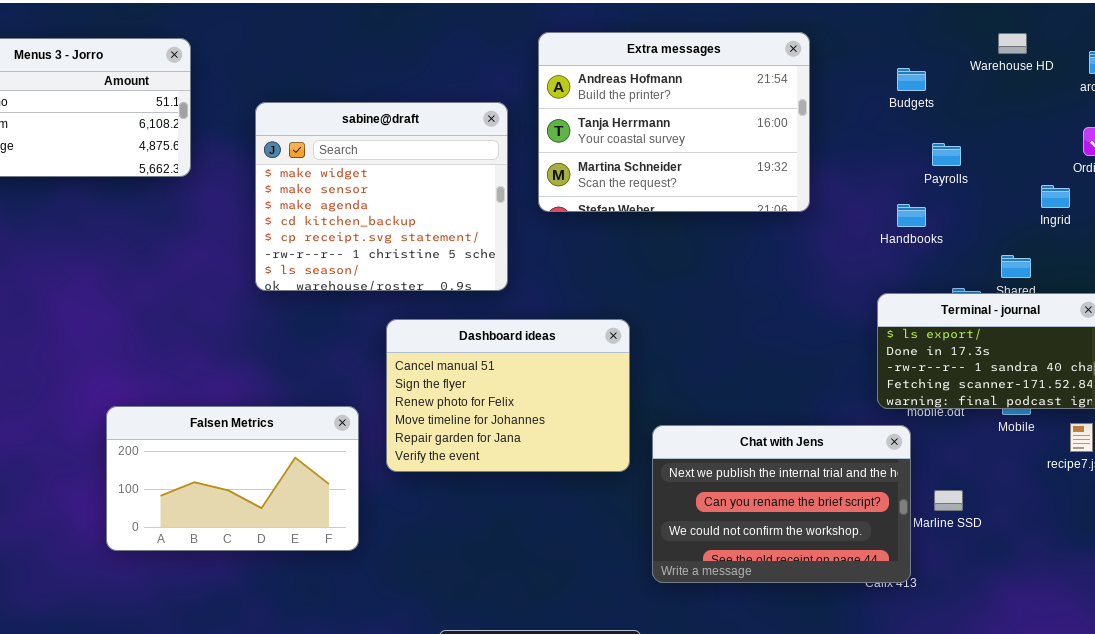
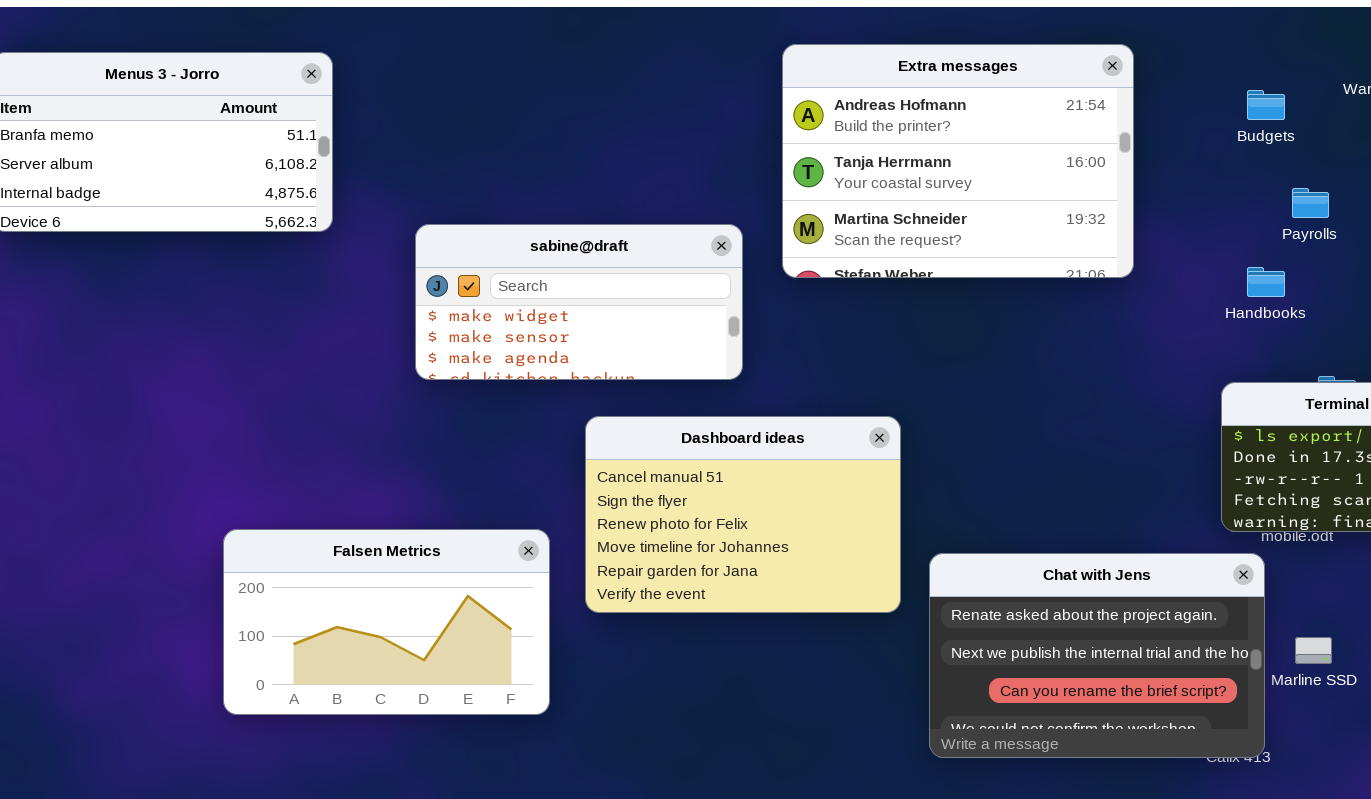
sabine@draft: [255,102,508,291] -> [415,224,743,380], resized
Chat with Jens: [652,425,911,583] -> [929,553,1265,758], scrolled up 1 row

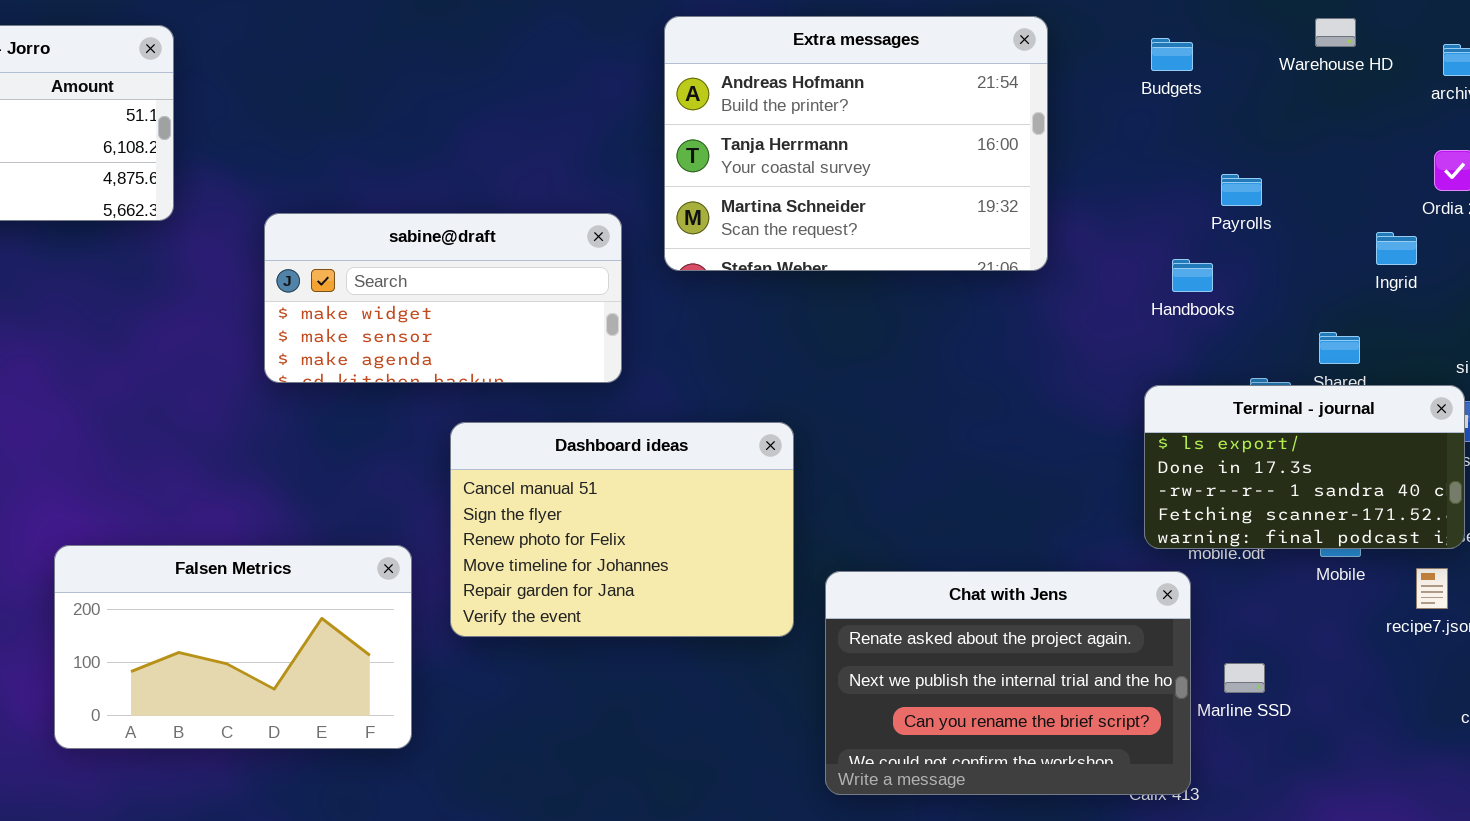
Budgets: [1247,90,1285,120] -> [1151,38,1193,71], moved

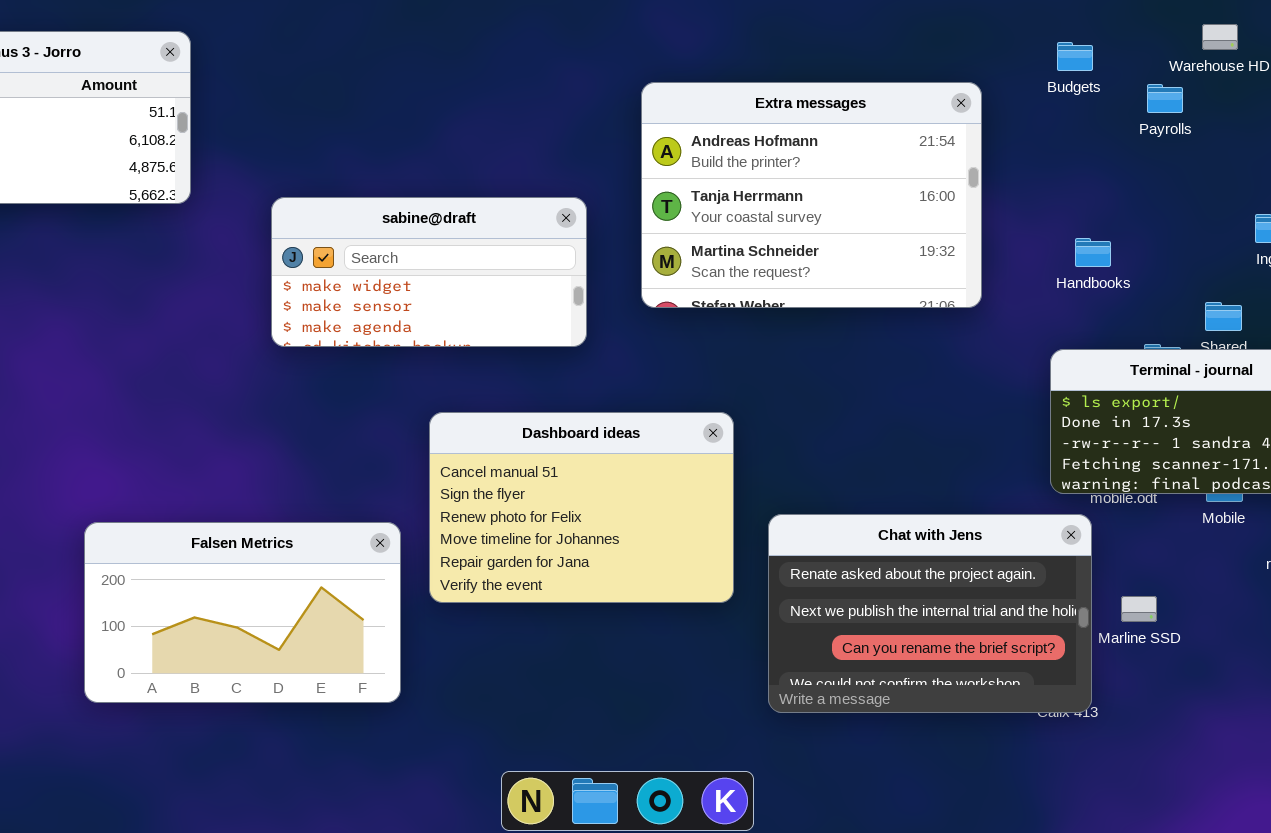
Extra messages: [664,16,1048,271] -> [641,82,982,308], moved
Payrolls: [1221,174,1262,206] -> [1147,84,1183,113], moved
Dashboard ideas: [450,422,794,637] -> [429,412,734,603], moved
Falsen Metrics: [54,545,412,749] -> [84,522,401,703], moved

